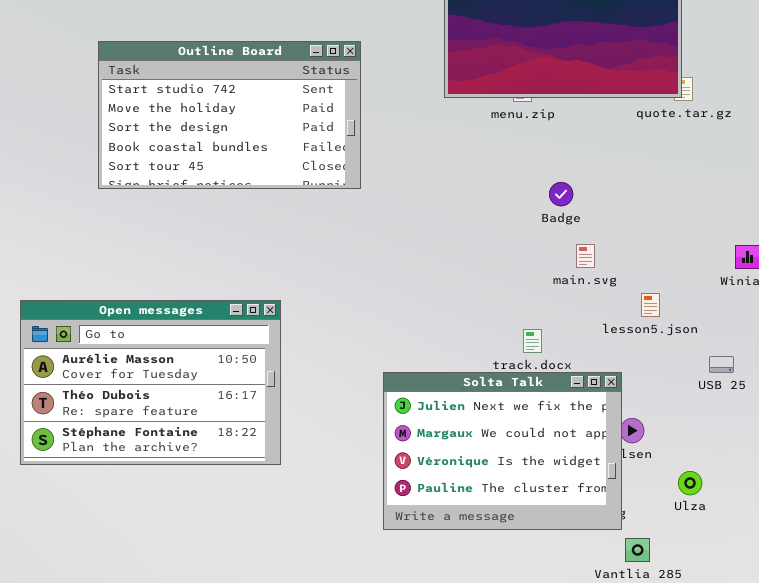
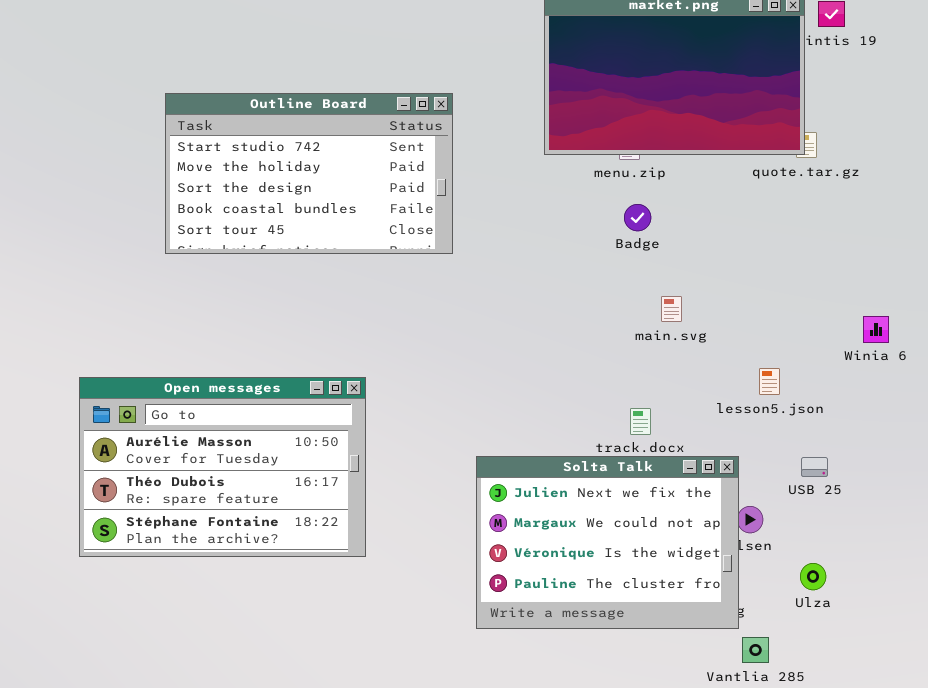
Badge: [549,182,573,206] -> [624,204,651,231], moved
main.svg: [576,244,595,268] -> [661,296,682,322], moved
USB 25: [709,356,734,373] -> [801,457,828,477], moved

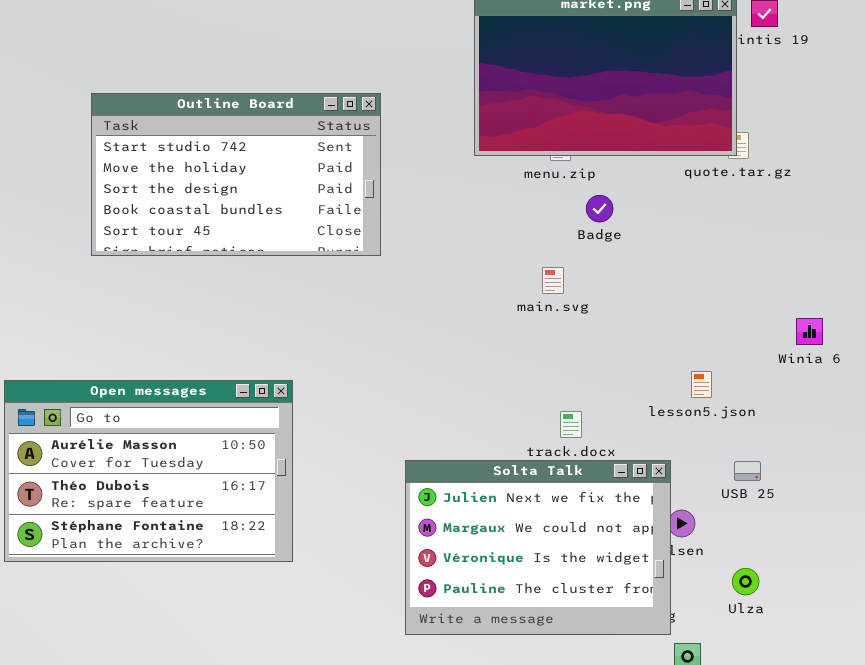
Badge: [624,204,651,231] -> [586,195,613,222], moved
main.svg: [661,296,682,322] -> [542,267,564,294], moved

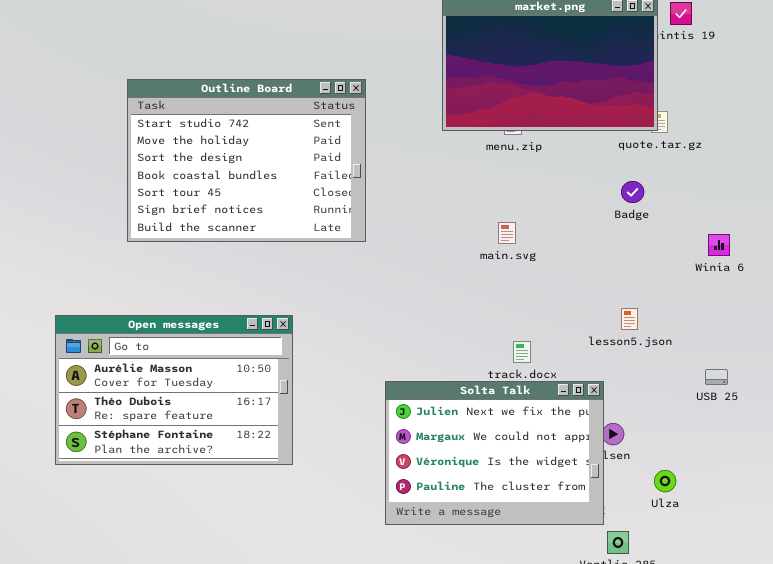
Outline Board: [91,93,381,256] -> [127,79,366,242], resized
Badge: [586,195,613,222] -> [621,181,644,203], moved
Winia 6: [796,318,823,345] -> [708,234,730,256], moved
USB 25: [734,461,761,481] -> [705,369,728,385], moved

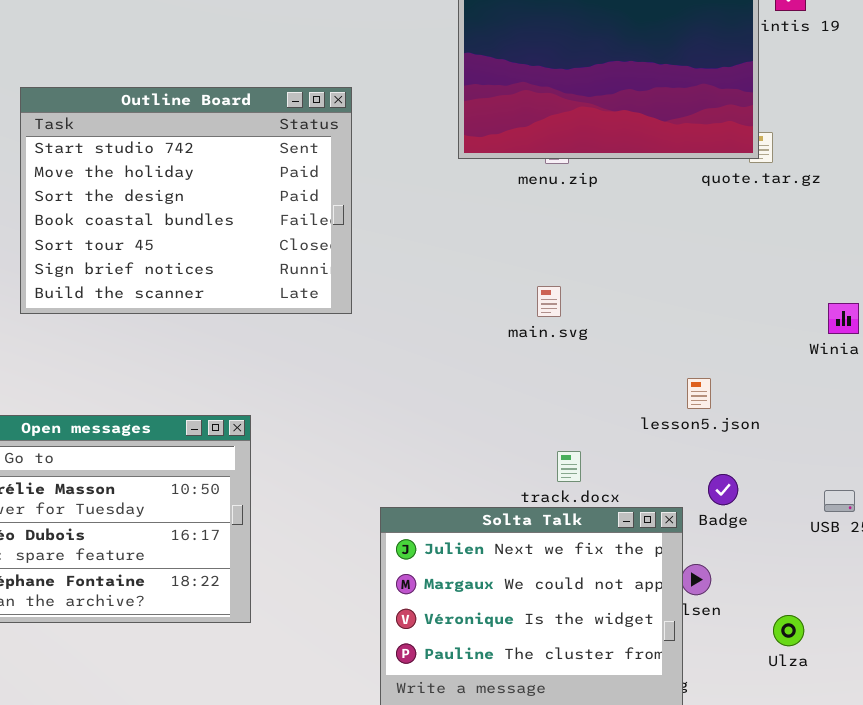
Badge: [621,181,644,203] -> [708,474,738,505], moved
lesson5.json: [621,308,638,330] -> [687,378,711,409], moved
Ulza: [654,470,676,492] -> [773,615,804,646], moved

